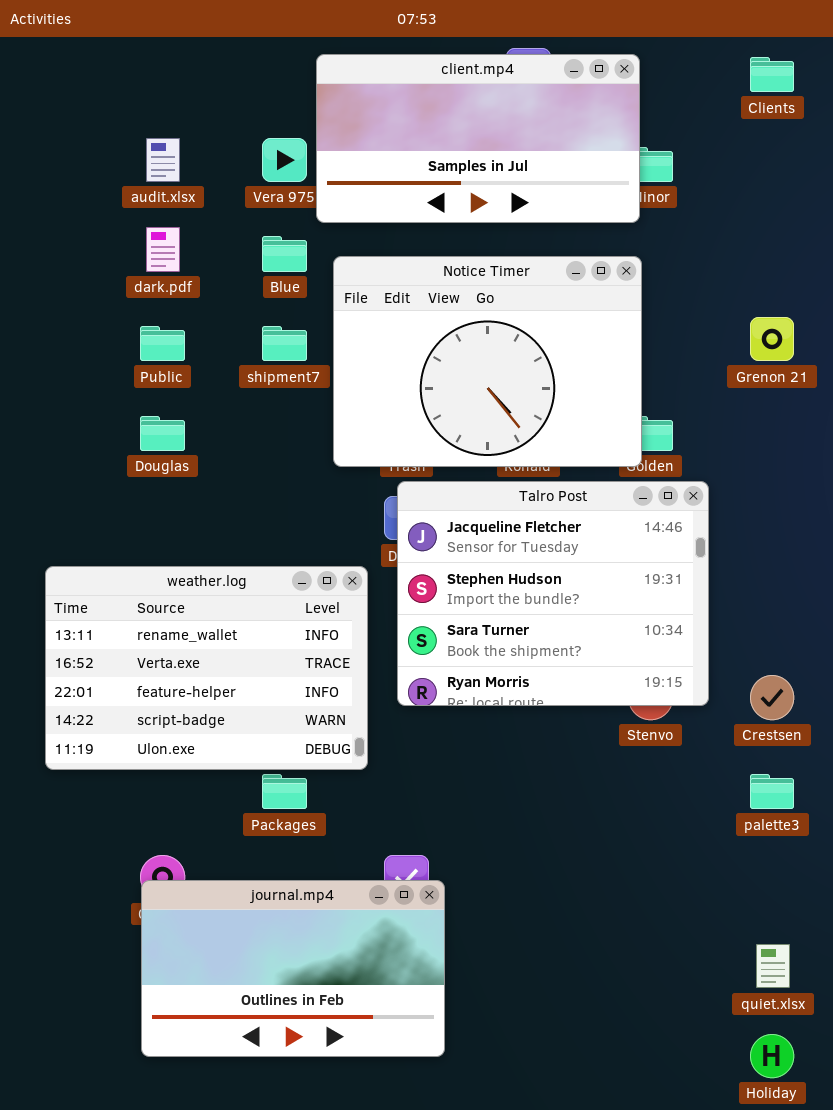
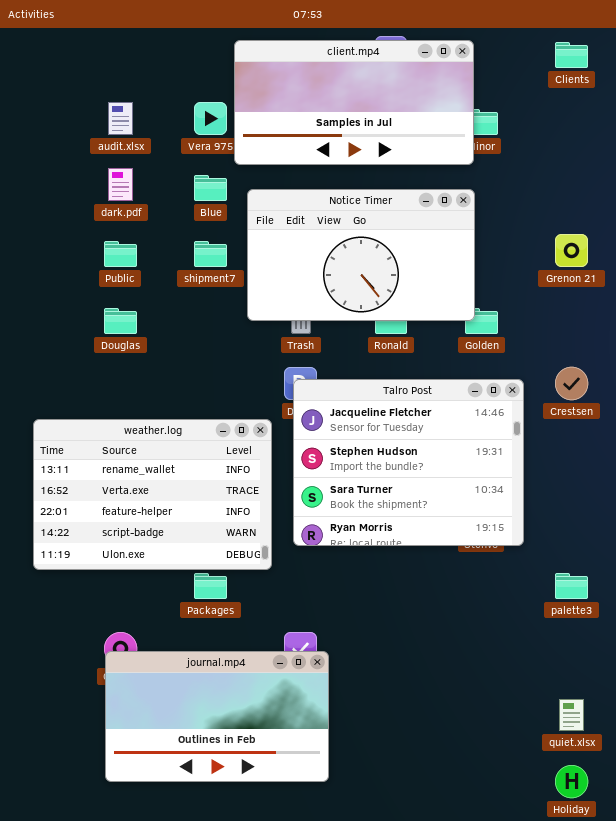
Notice Timer: [333,256,642,467] -> [247,189,475,321], resized
Talro Post: [397,481,709,706] -> [293,379,524,546], moved
Crestsen: [750,675,794,720] -> [555,367,588,400], moved

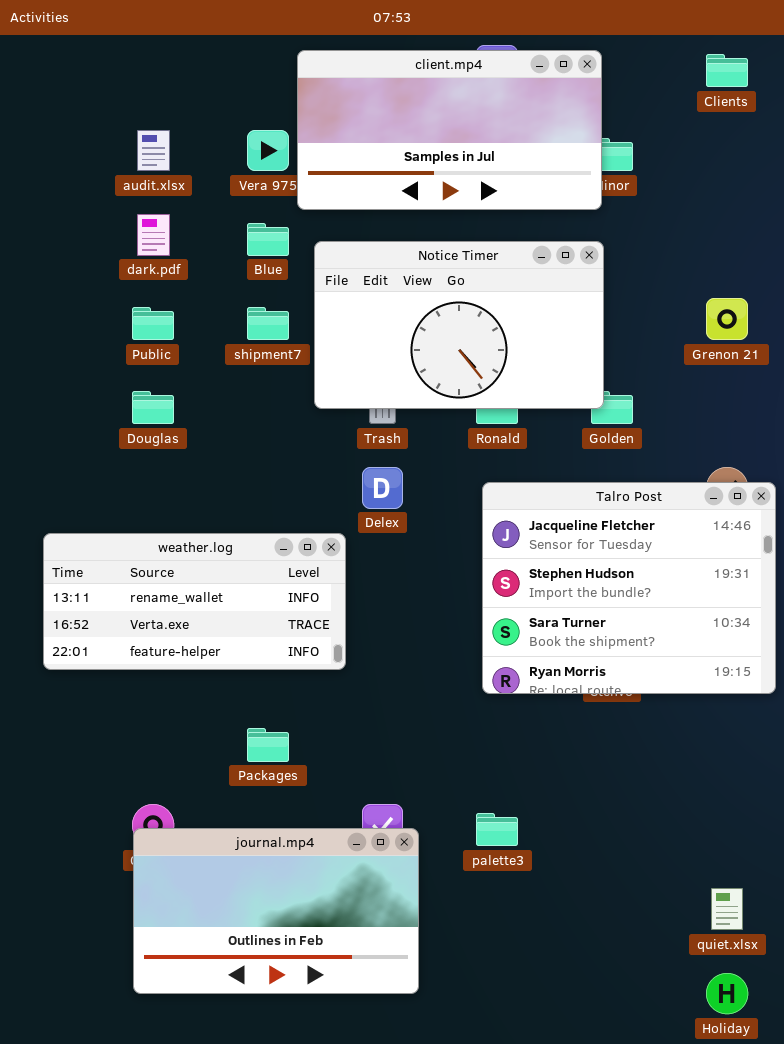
Talro Post: [293,379,524,546] -> [482,482,776,694], moved
weather.log: [33,419,272,570] -> [43,533,346,670], resized
palette3: [555,573,588,599] -> [476,813,518,846], moved

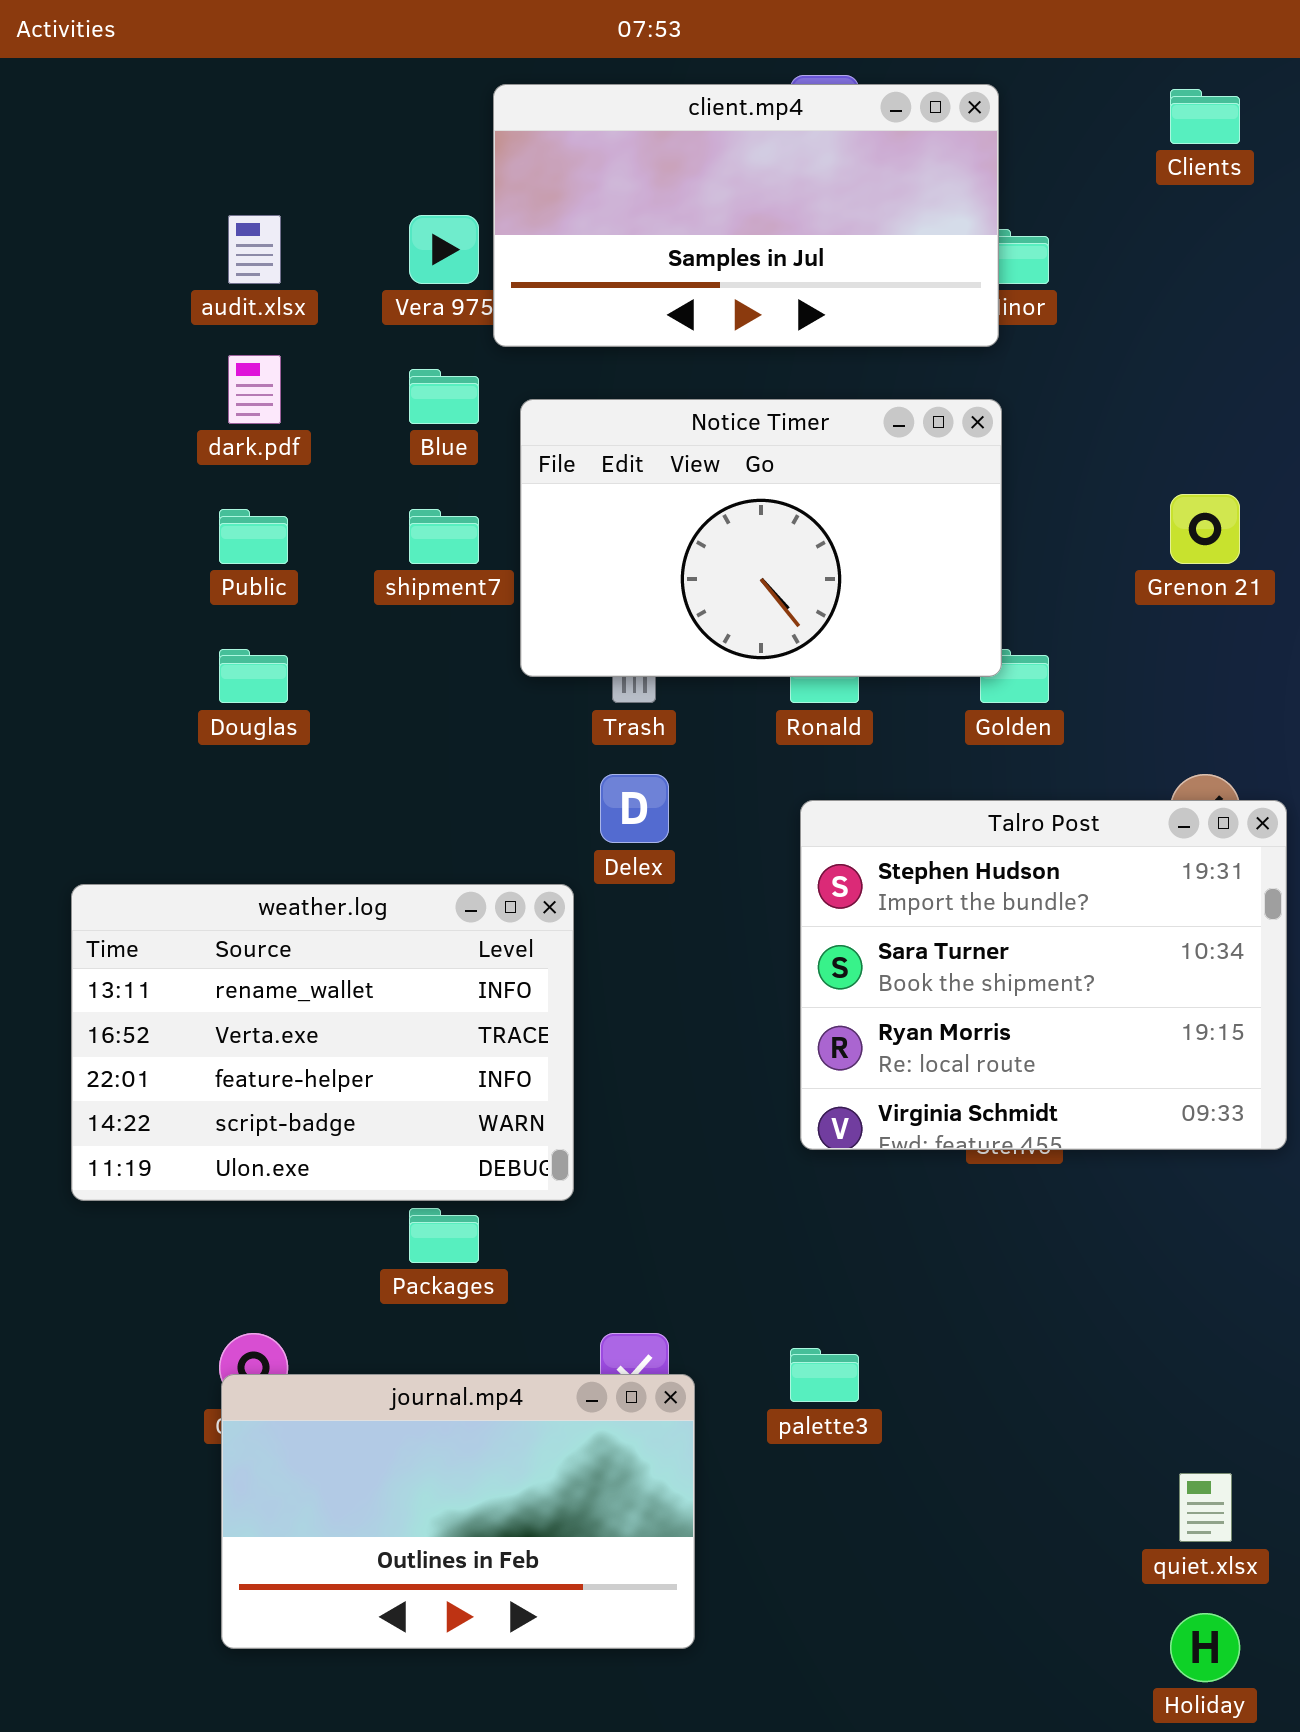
Talro Post: [482,482,776,694] -> [800,800,1287,1150], scrolled down 1 row
weather.log: [43,533,346,670] -> [71,884,574,1201], resized

